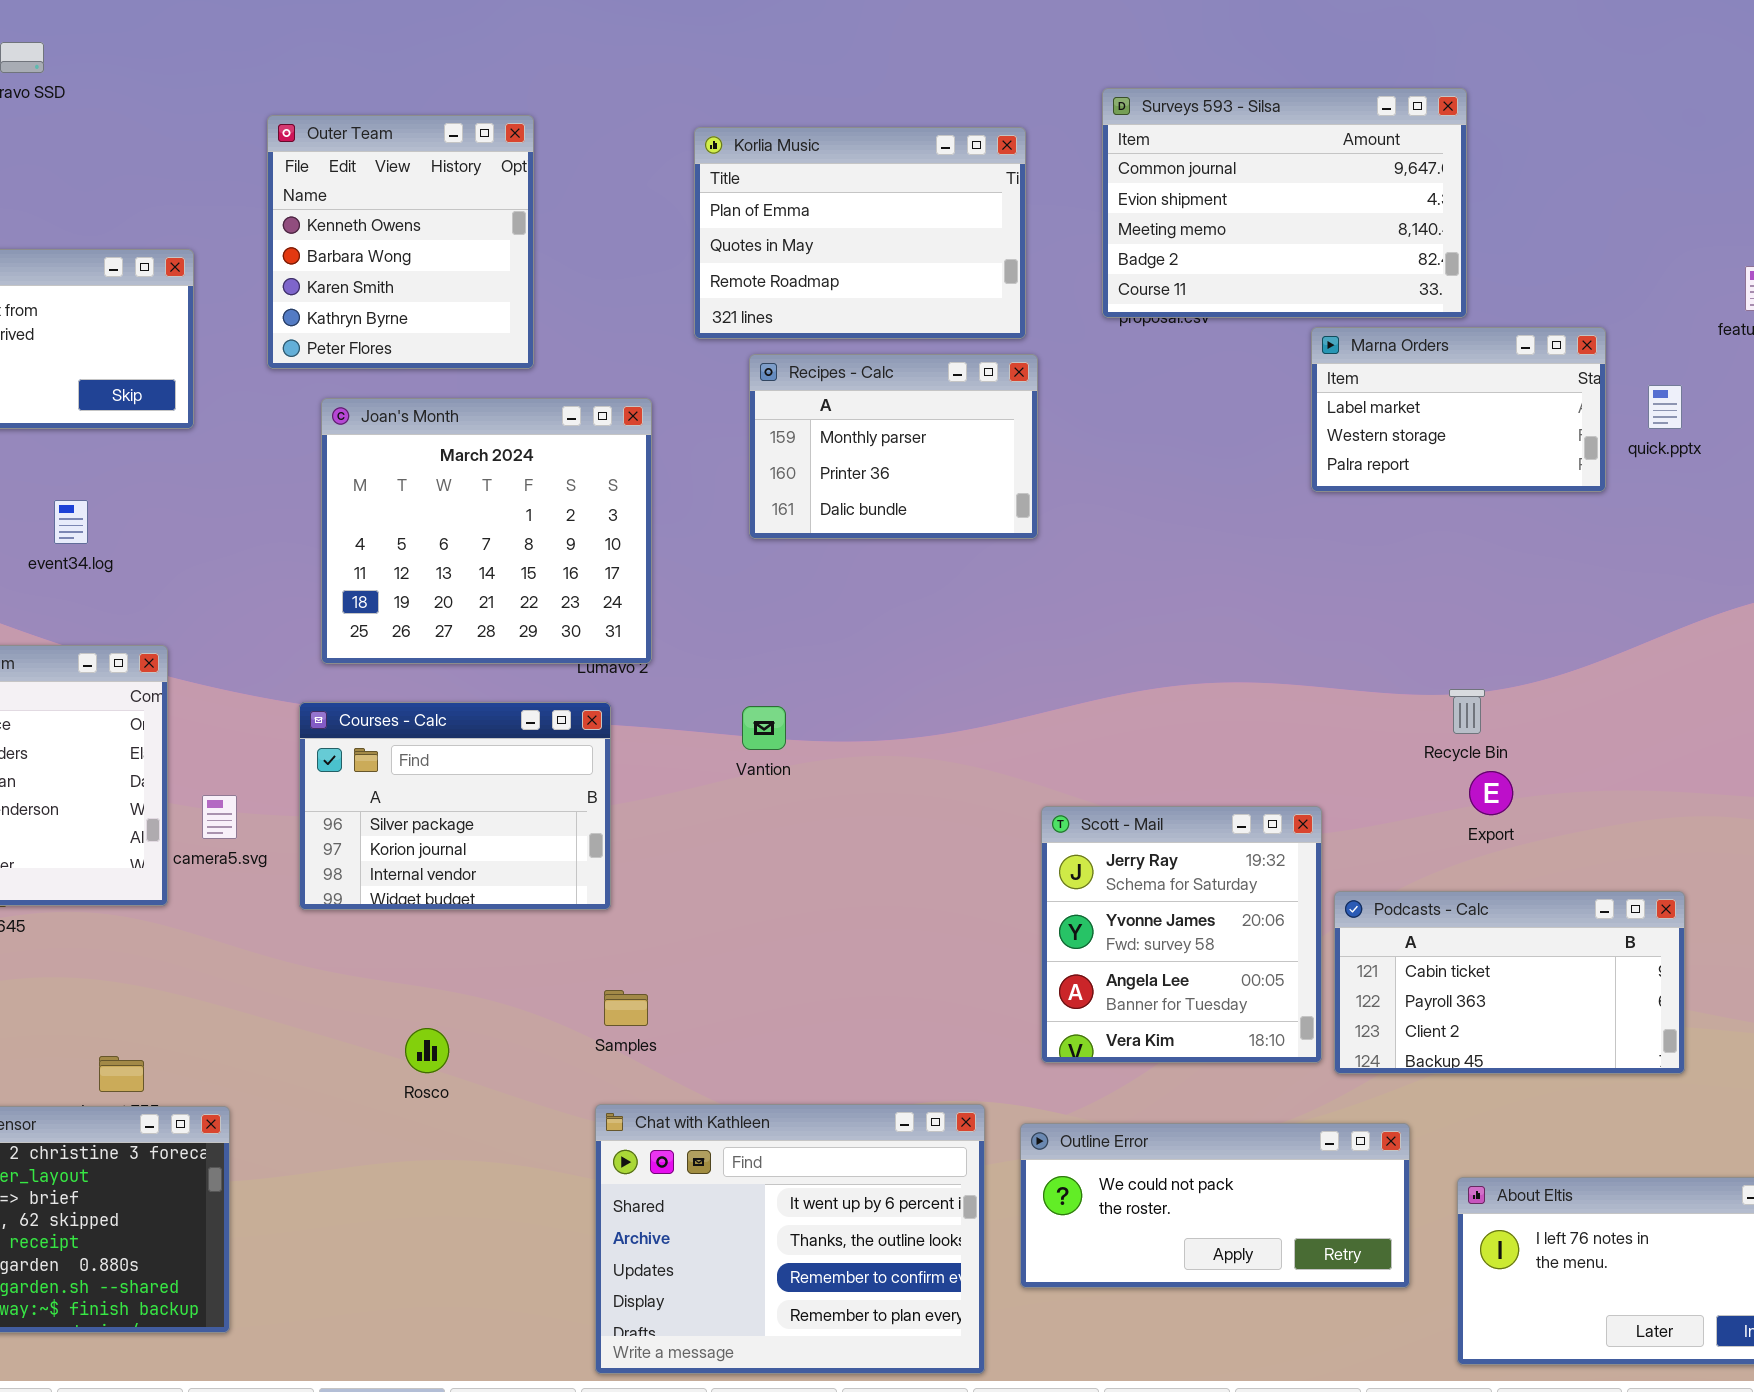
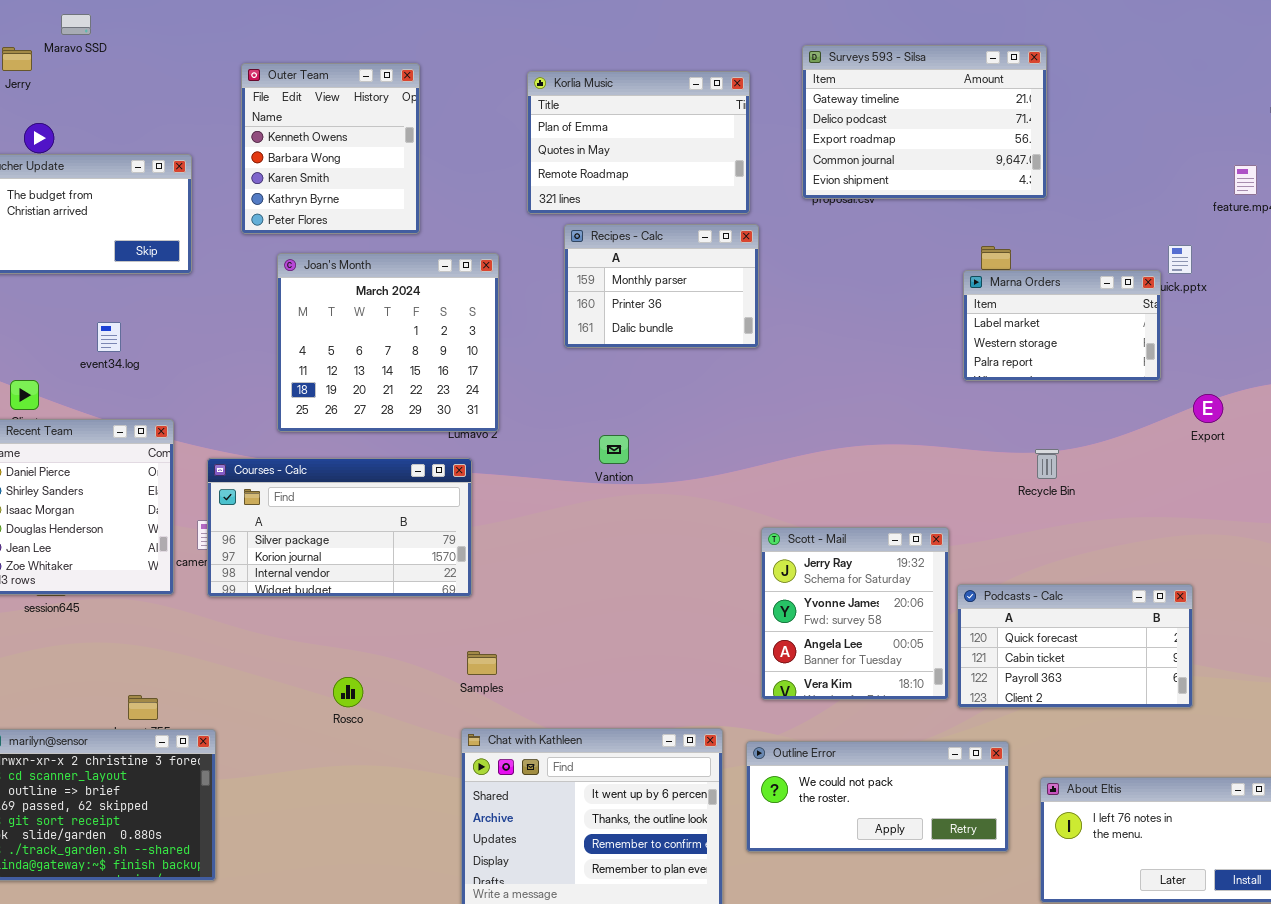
Surveys 593 - Silsa: [1102,88,1467,318] -> [802,45,1047,199], scrolled up 3 rows
Marna Orders: [1311,327,1606,492] -> [963,270,1161,381], moved
Courses - Calc: [299,702,611,910] -> [207,458,472,597], resized
Vantion: [742,706,786,750] -> [599,435,629,464], moved
Export: [1469,771,1513,815] -> [1193,394,1223,423], moved
Podcasts - Calc: [1334,891,1685,1074] -> [957,584,1193,708], scrolled up 1 row

